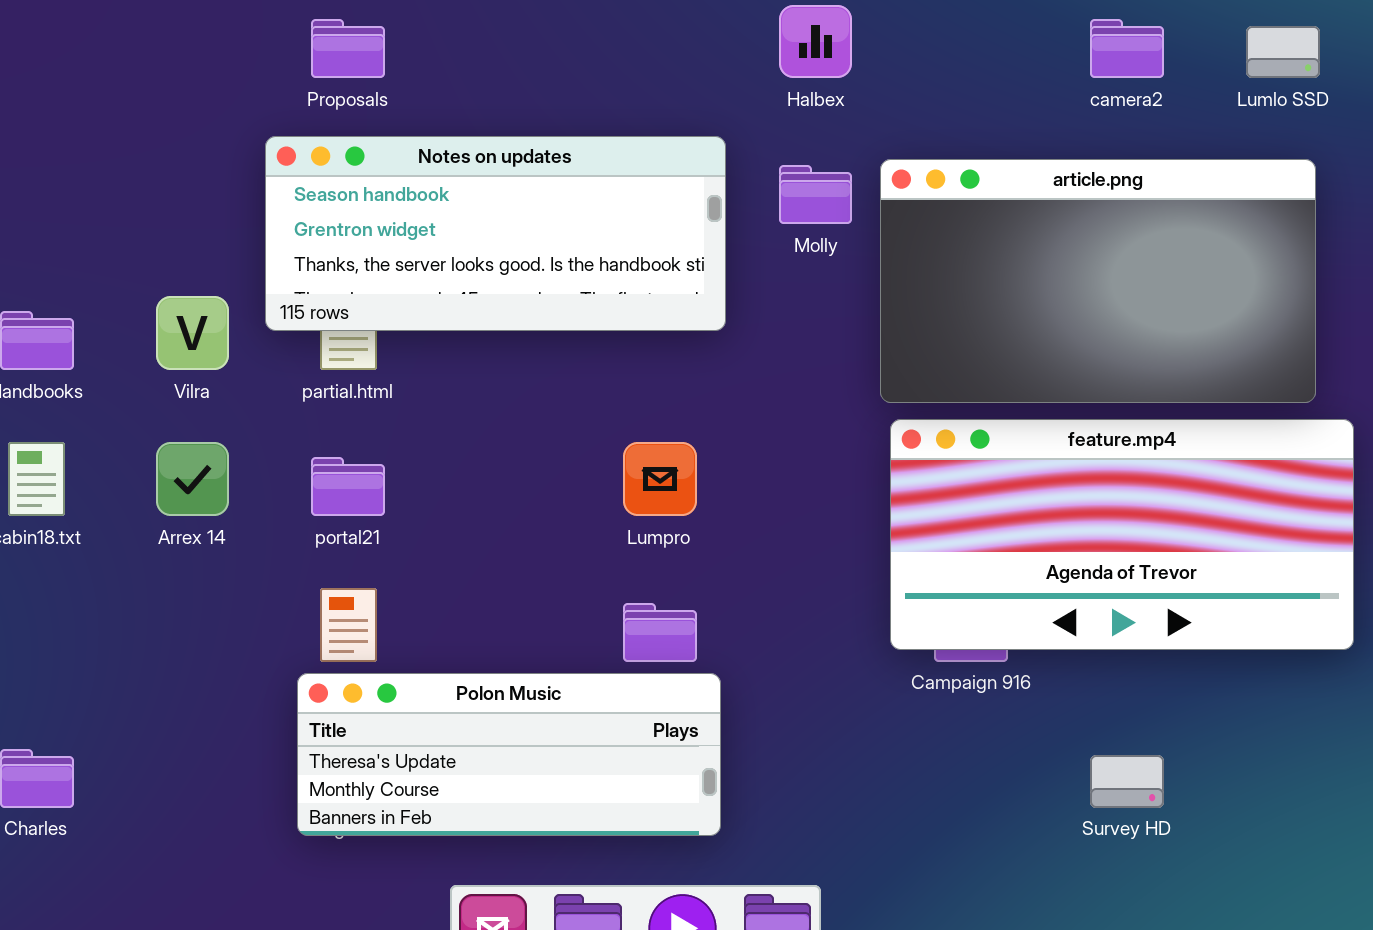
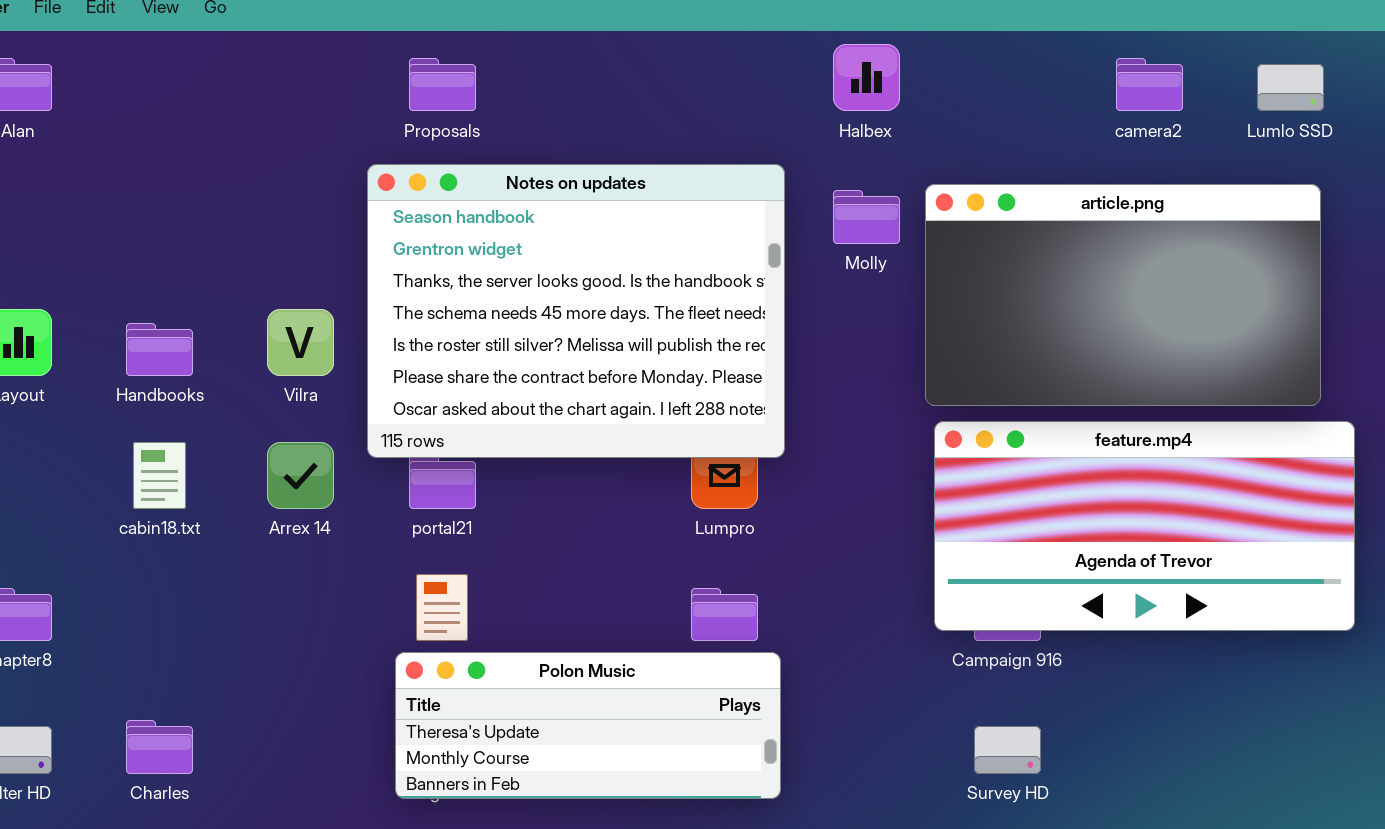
Notes on updates: [265,136,726,331] -> [367,164,785,458], resized
Survey HD: [1090,755,1164,808] -> [974,726,1041,774], moved

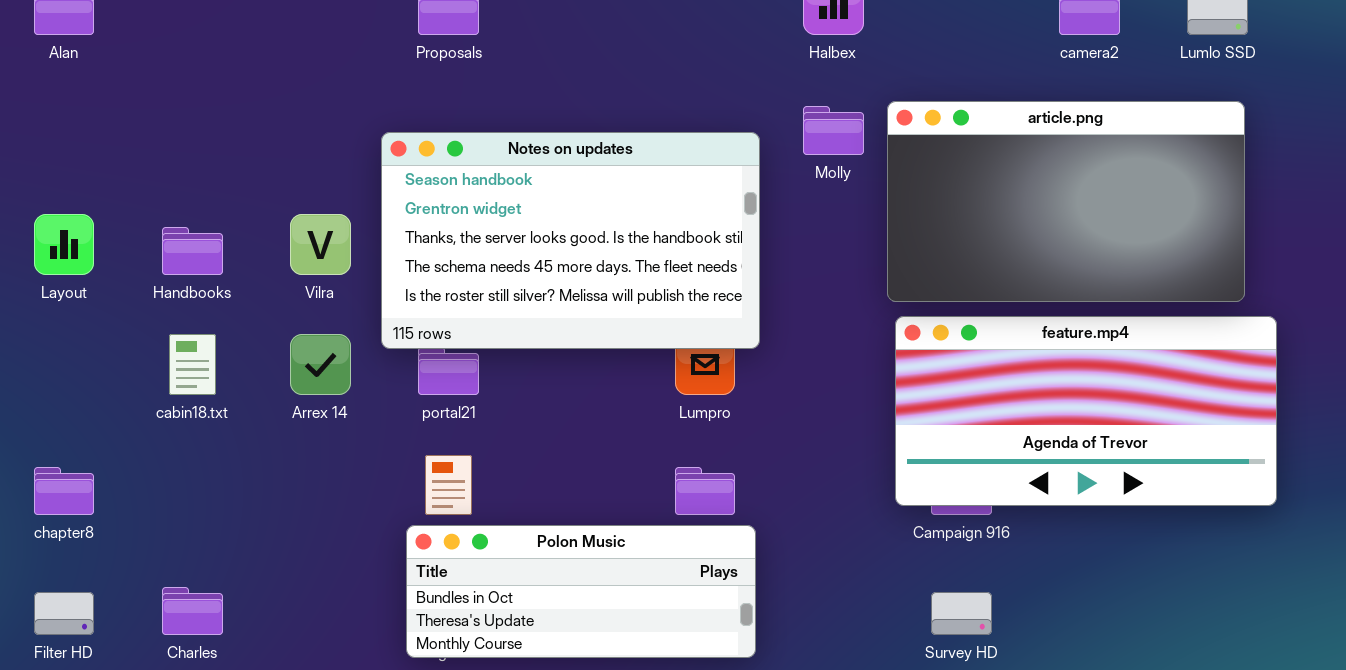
Notes on updates: [367,164,785,458] -> [381,132,760,349], resized
Polon Music: [395,652,781,799] -> [406,525,756,658], scrolled up 1 row

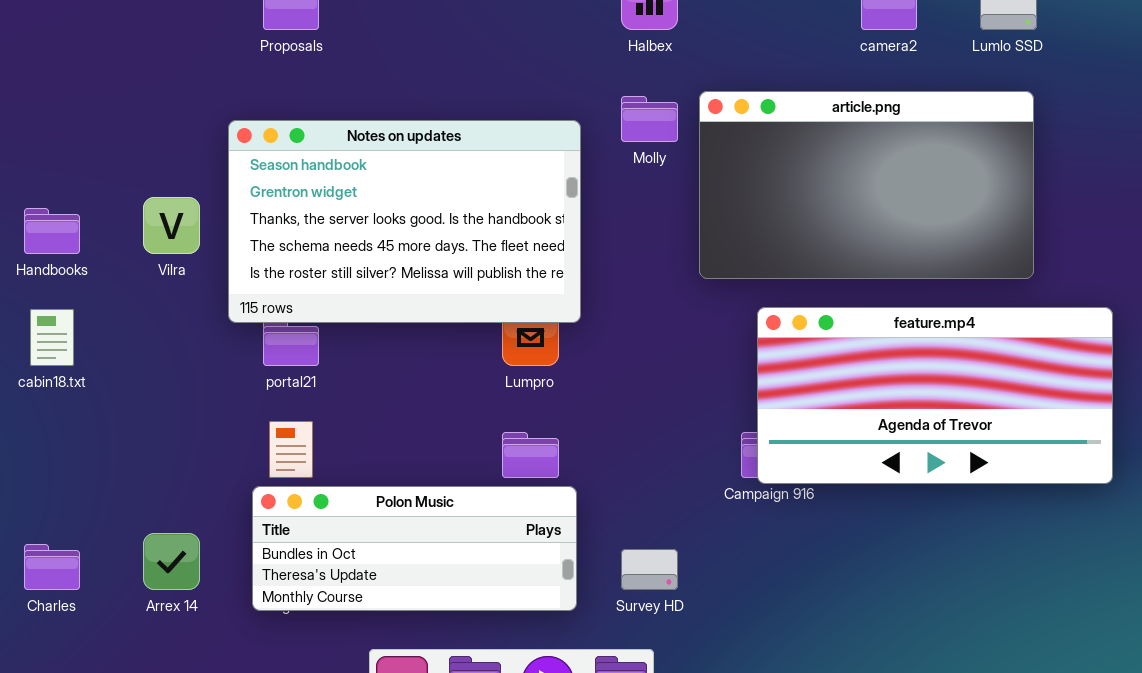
feature.mp4: [895,316,1277,506] -> [757,307,1113,484], moved
Arrex 14: [290,334,351,395] -> [143,533,200,590], moved
Survey HD: [931,592,992,635] -> [621,549,678,590], moved

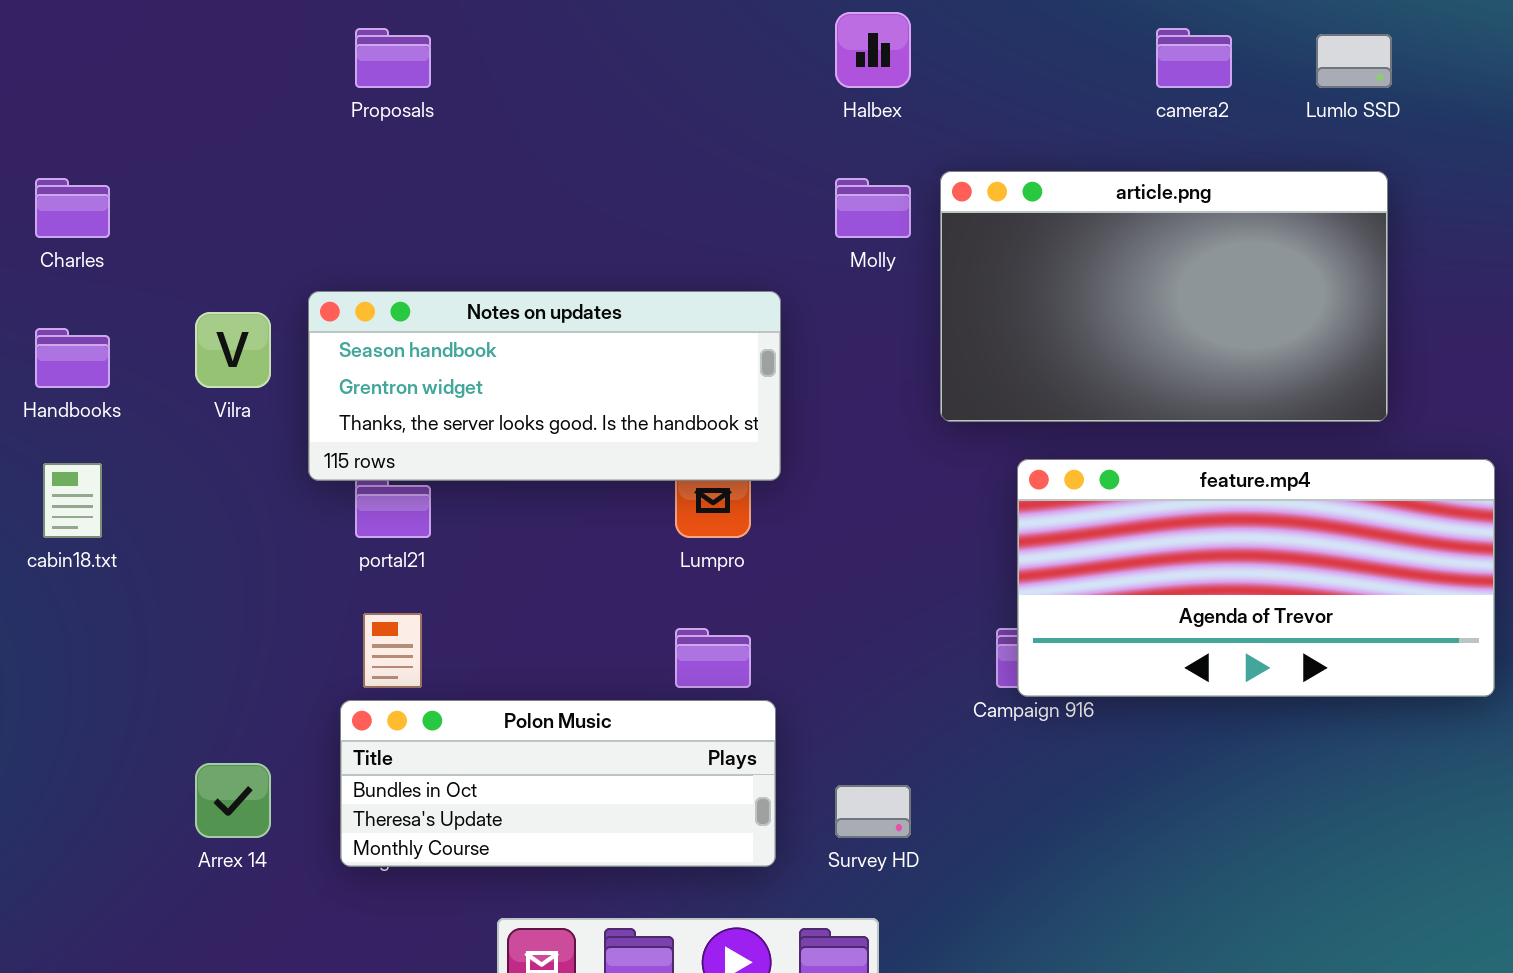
Notes on updates: [228,120,581,323] -> [308,291,781,481], resized
Charles: [24,544,80,590] -> [35,178,110,238], moved

